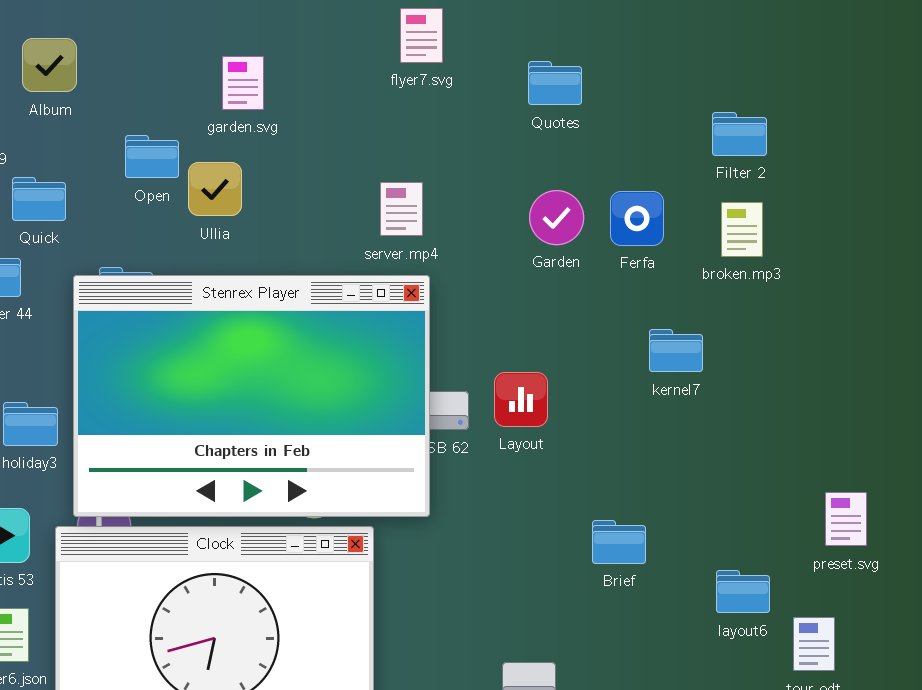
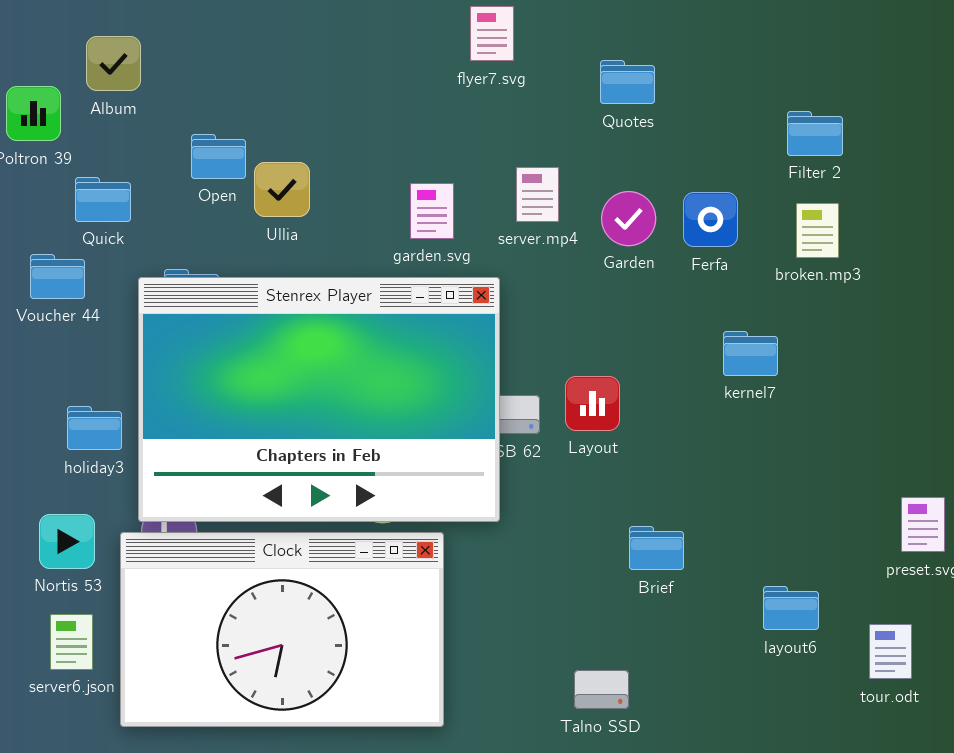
garden.svg: [222,56,264,110] -> [410,183,454,239], moved
server.mp4: [380,182,423,236] -> [516,167,559,222], moved
Brief: [592,520,646,564] -> [629,526,684,570], moved
layout6: [716,570,770,613] -> [763,586,819,630], moved

